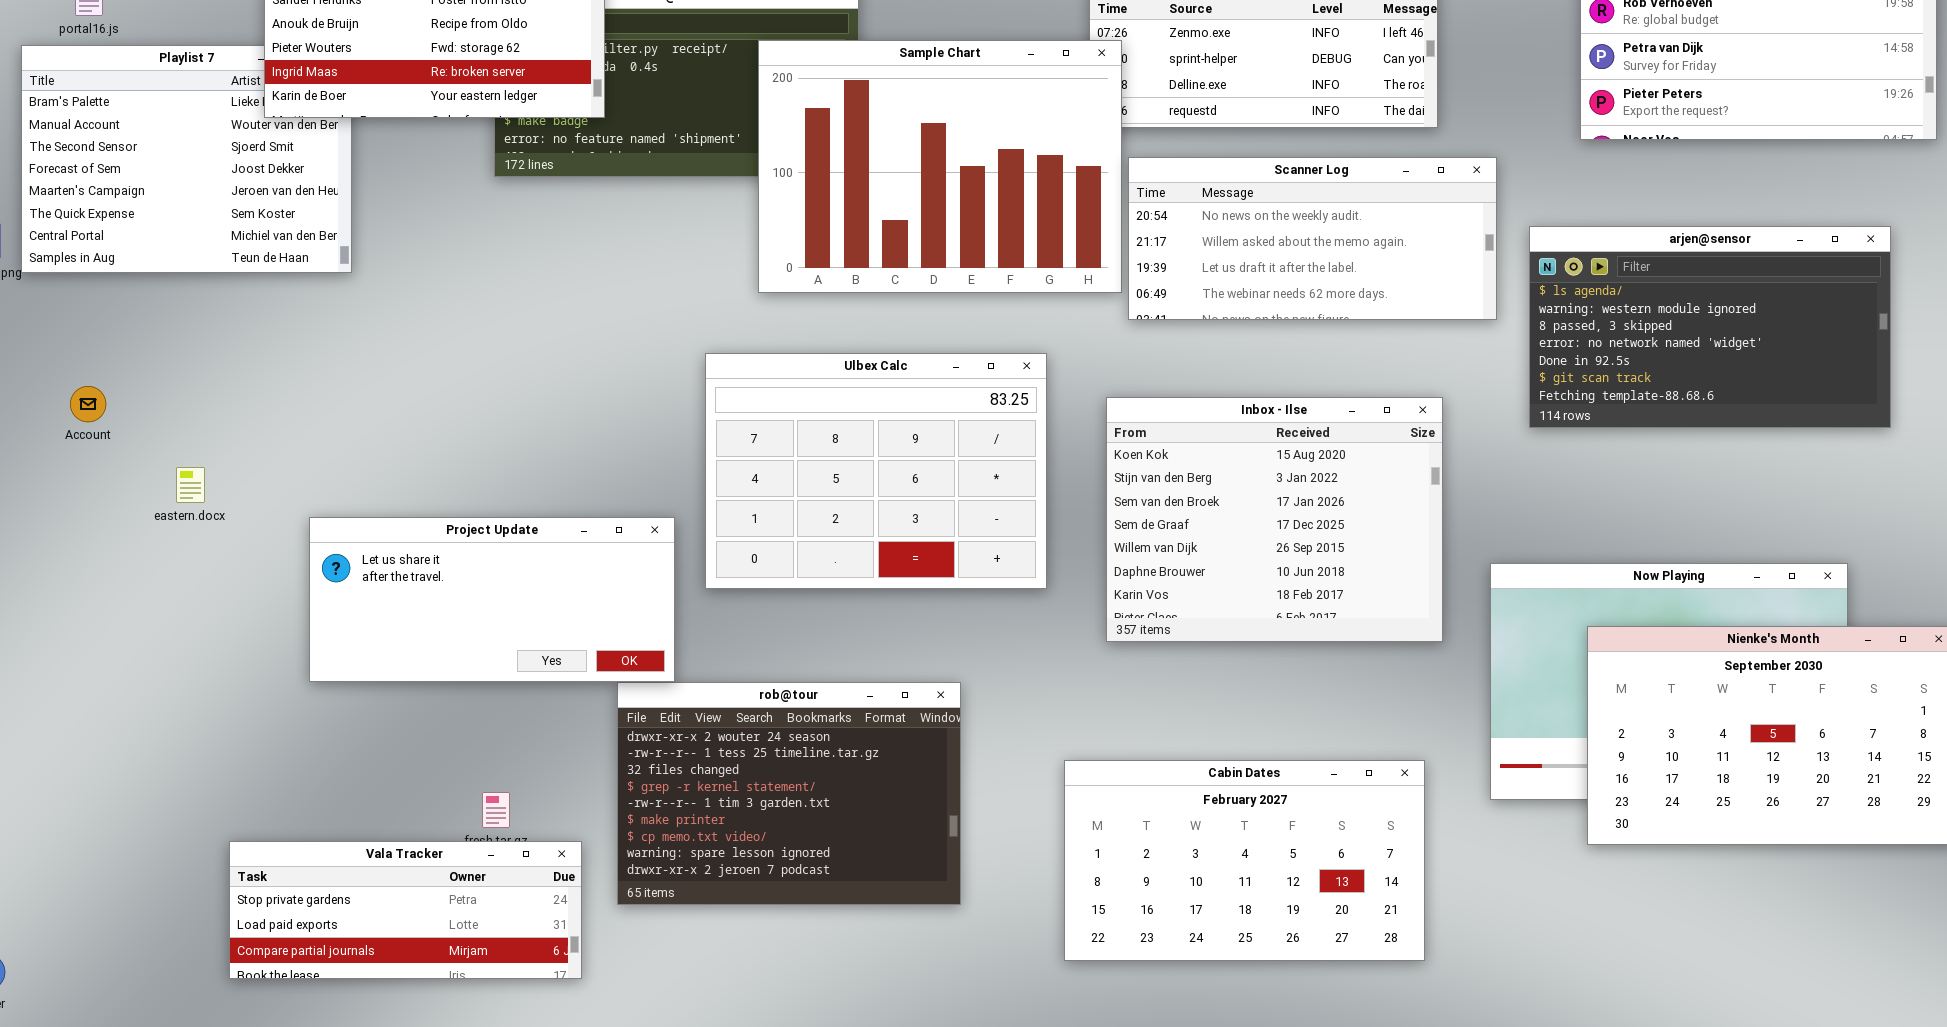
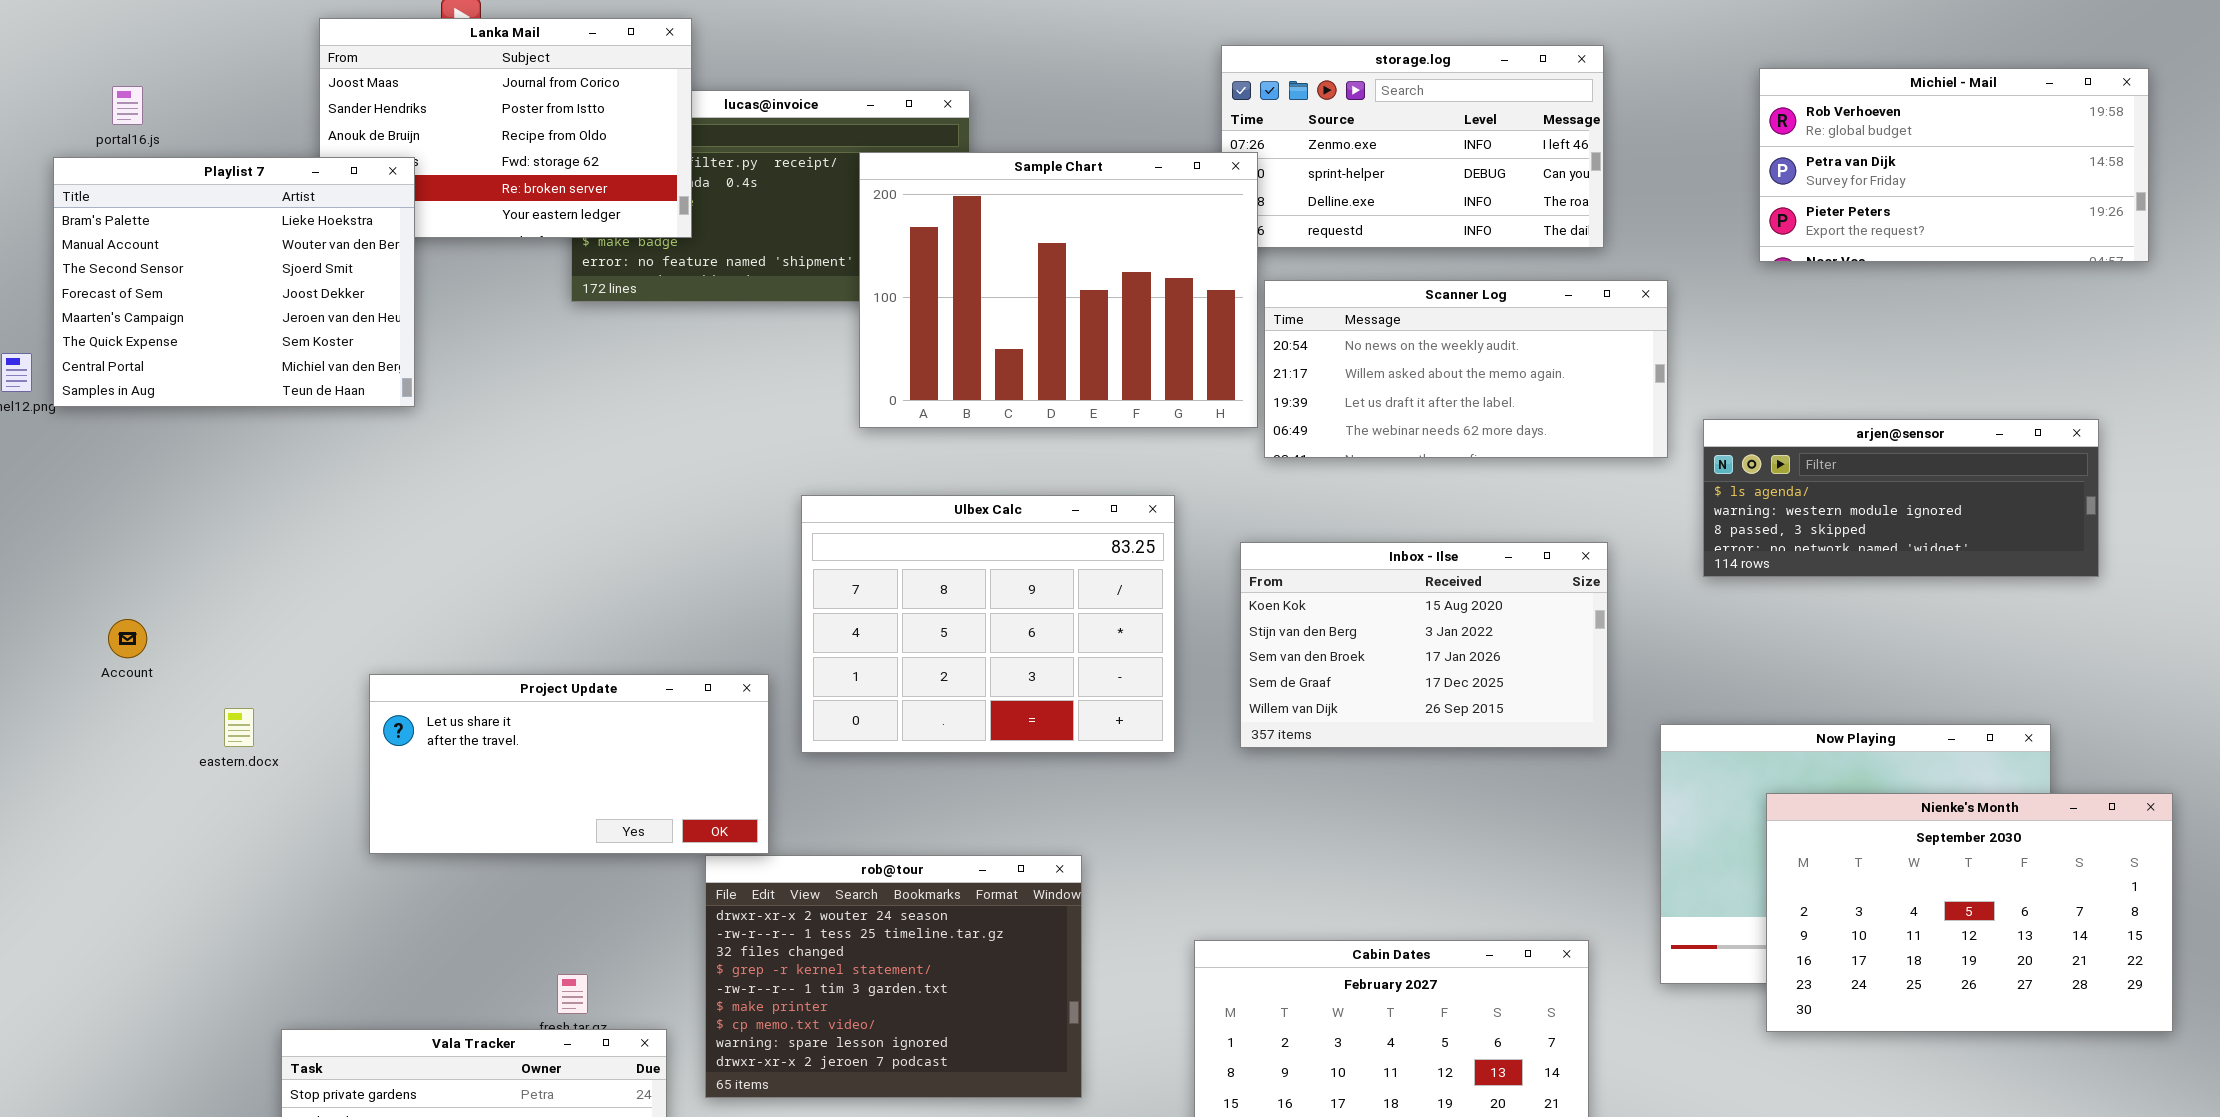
Playlist 7: [21,45,352,273] -> [53,157,415,407], raised
arjen@sensor: [1529,226,1891,428] -> [1703,419,2099,577], resized
Account: [70,386,106,422] -> [108,619,147,658], moved
Inbox - Ilse: [1106,397,1443,642] -> [1240,542,1608,748], resized
eastern.docx: [176,467,205,503] -> [224,708,254,747], moved

